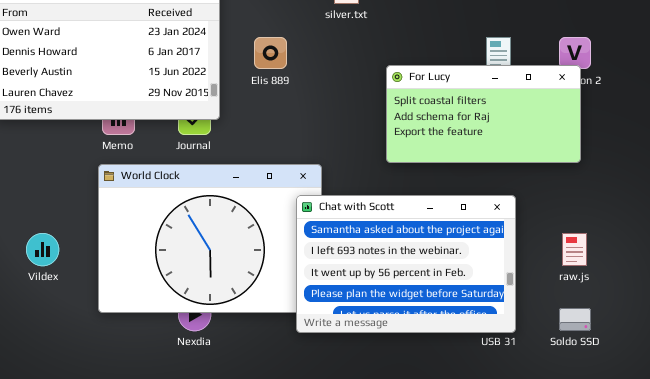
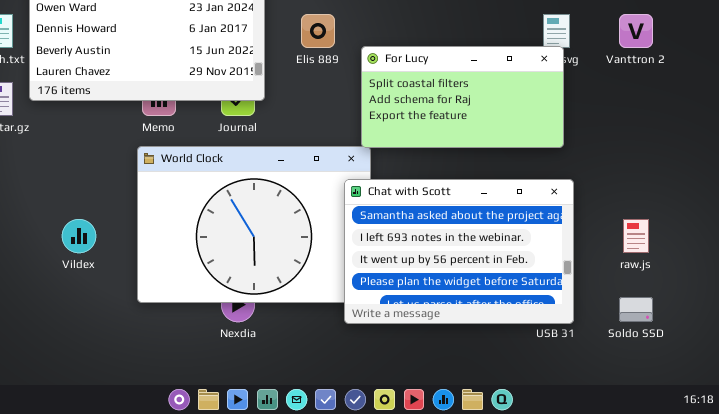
For Lucy: [386,65,581,163] -> [361,46,564,148], moved

